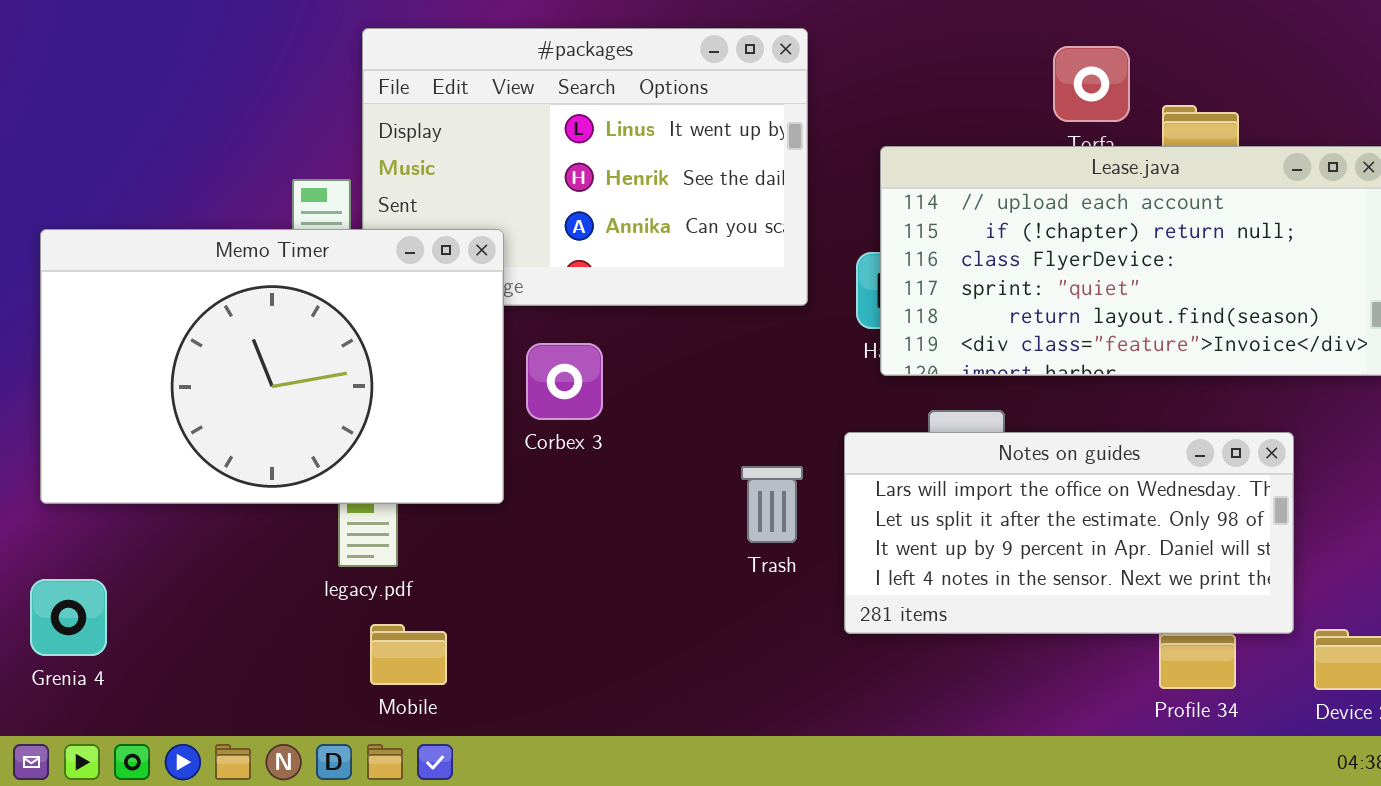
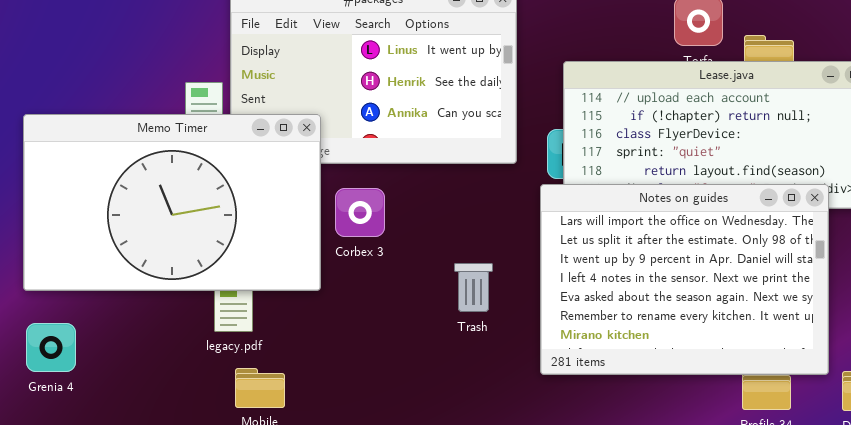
Notes on guides: [844,432,1294,634] -> [540,184,829,375], resized
Trash: [741,466,803,543] -> [454,263,493,312], moved
Grenia 4: [30,579,107,656] -> [26,323,76,372], moved

